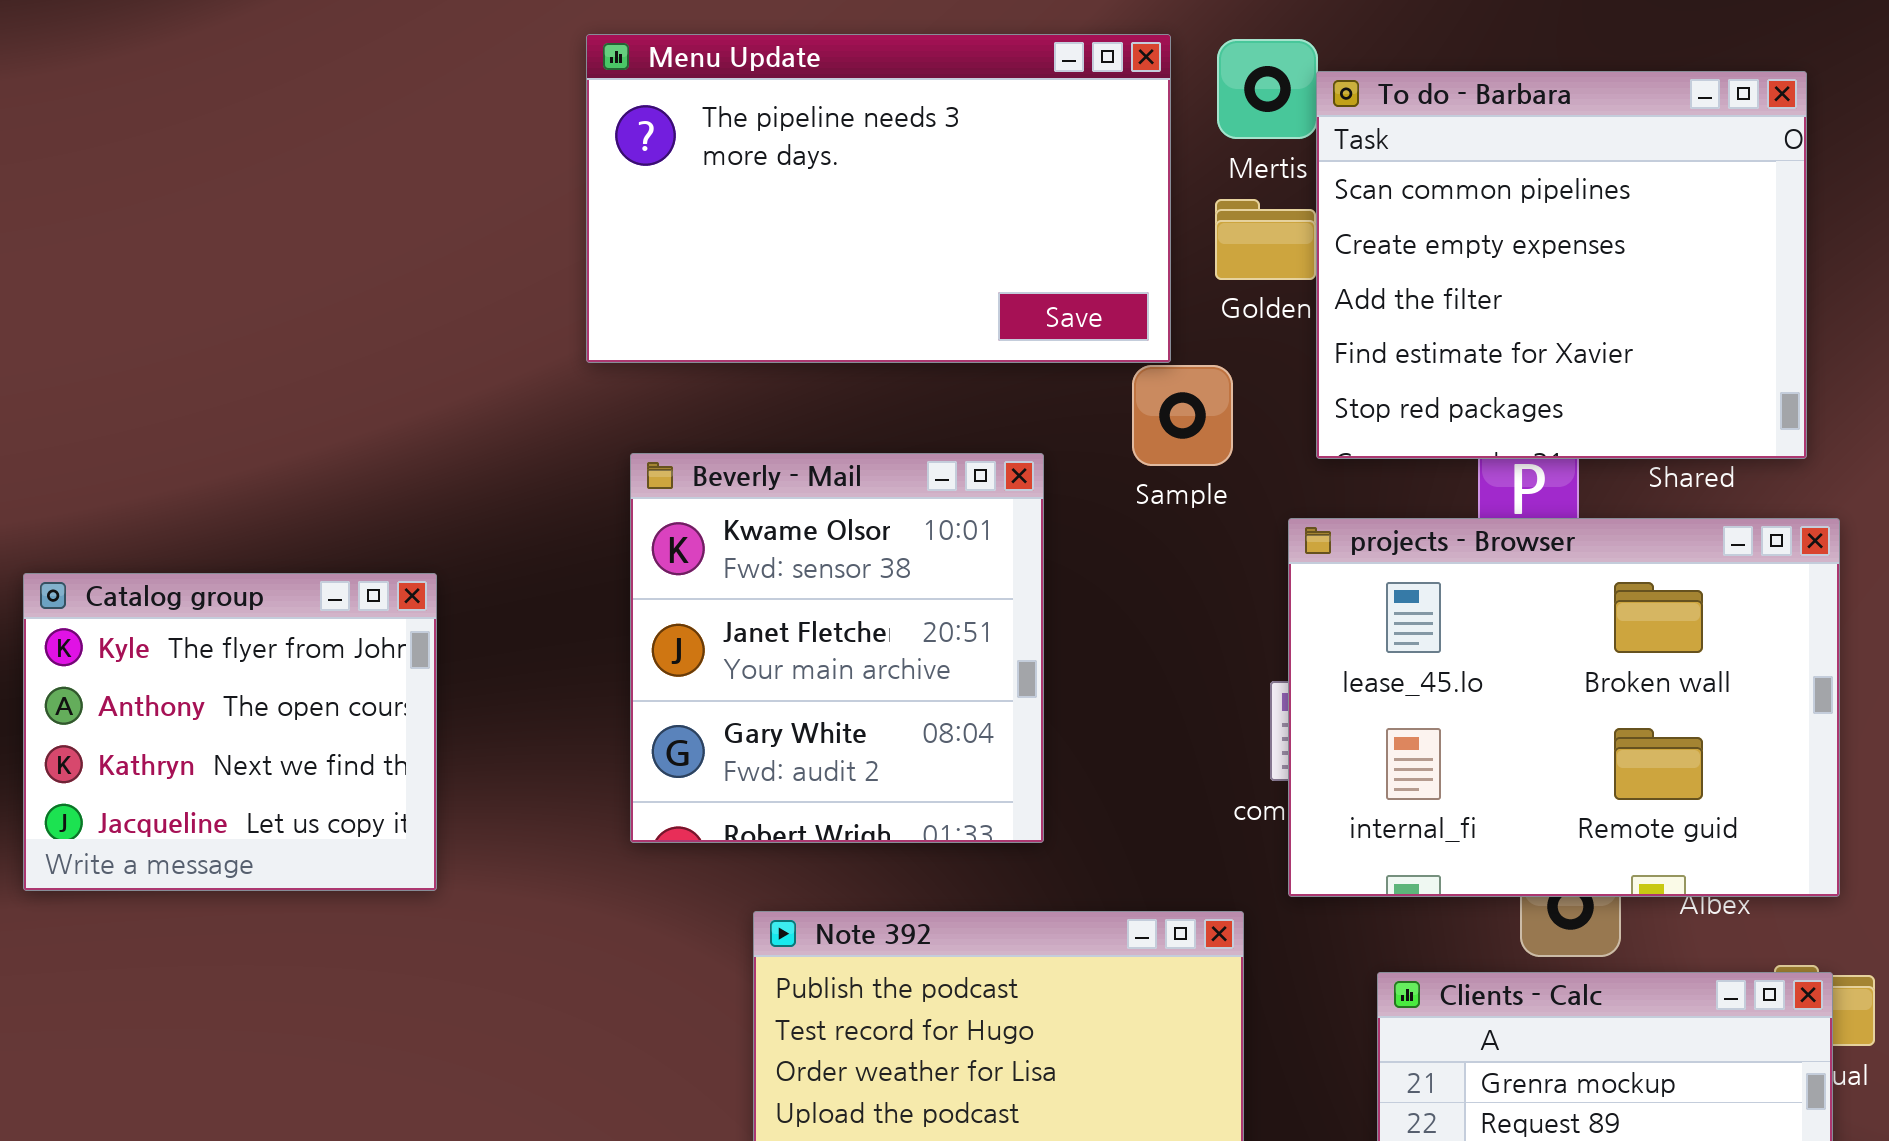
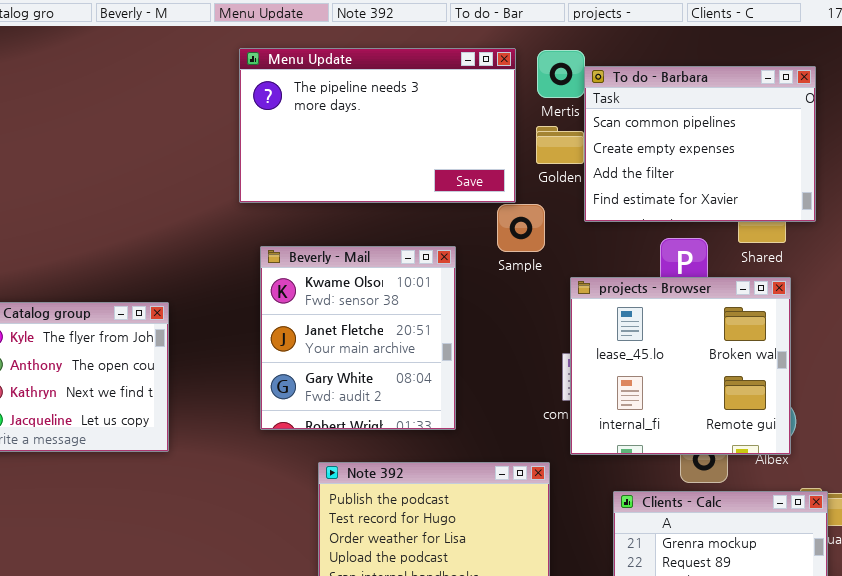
To do - Barbara: [1316,71,1807,459] -> [584,66,816,222], resized
projects - Browser: [1288,518,1840,897] -> [570,277,791,455], resized

